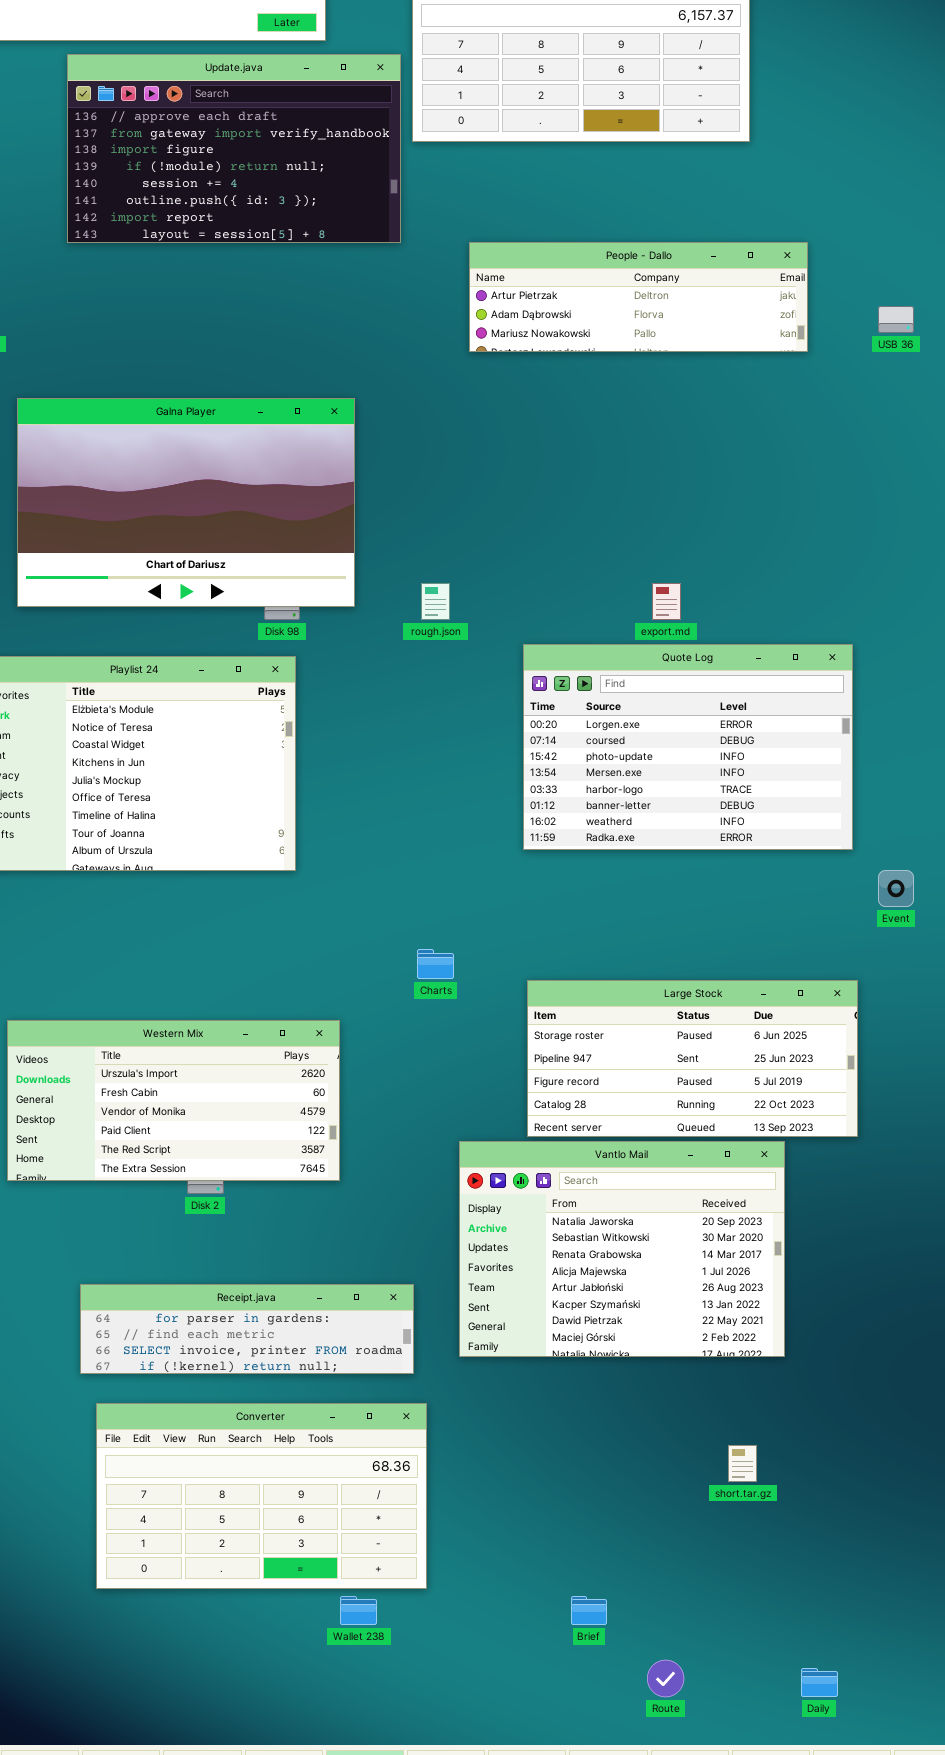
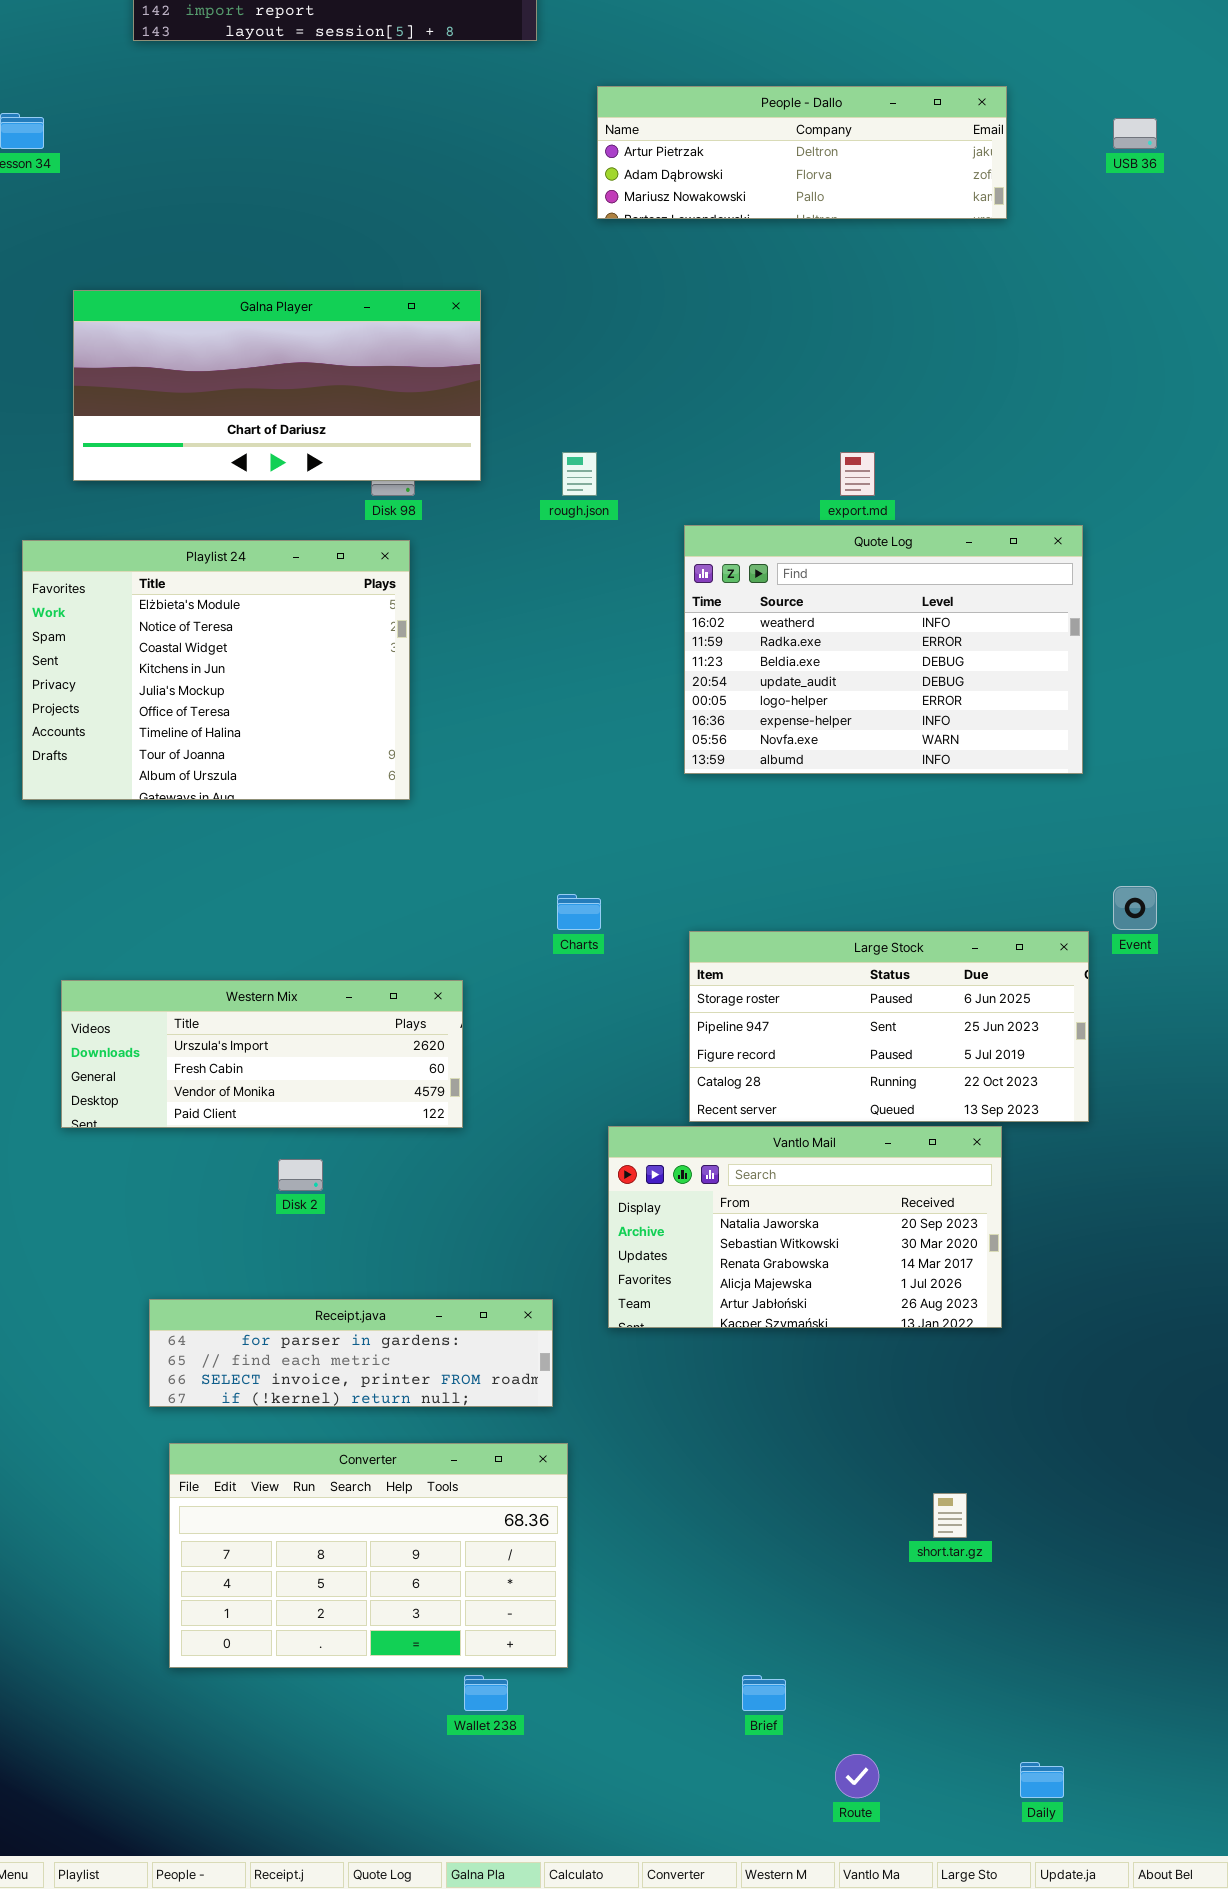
People - Dallo: [469,242,808,352] -> [597,86,1007,219], moved
Galna Player: [17,398,355,607] -> [73,290,481,481], resized
Quote Log: [523,644,853,850] -> [684,525,1083,774], scrolled down 6 rows
Event: [878,870,914,907] -> [1113,886,1157,930], moved
Western Mix: [7,1020,340,1181] -> [61,980,463,1128], resized
Vantlo Mail: [459,1141,785,1357] -> [608,1126,1002,1328], resized

